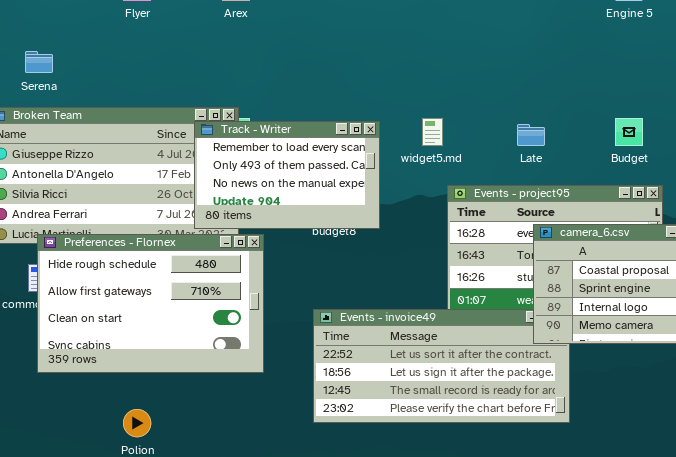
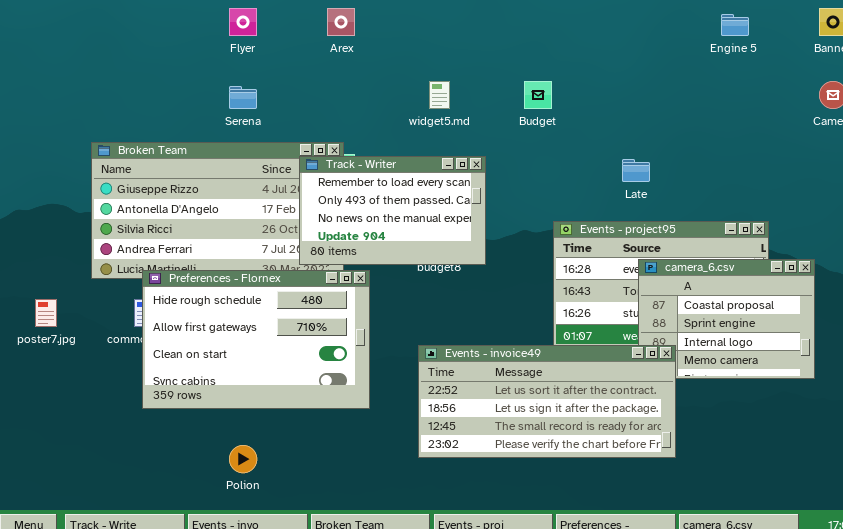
Serena: [25,51,53,73] -> [229,86,257,109], moved
widget5.md: [422,118,443,146] -> [429,81,450,109], moved
Budget: [615,118,643,146] -> [524,81,552,109], moved
Events - invoice49: [313,309,570,423] -> [418,345,676,458], raised

